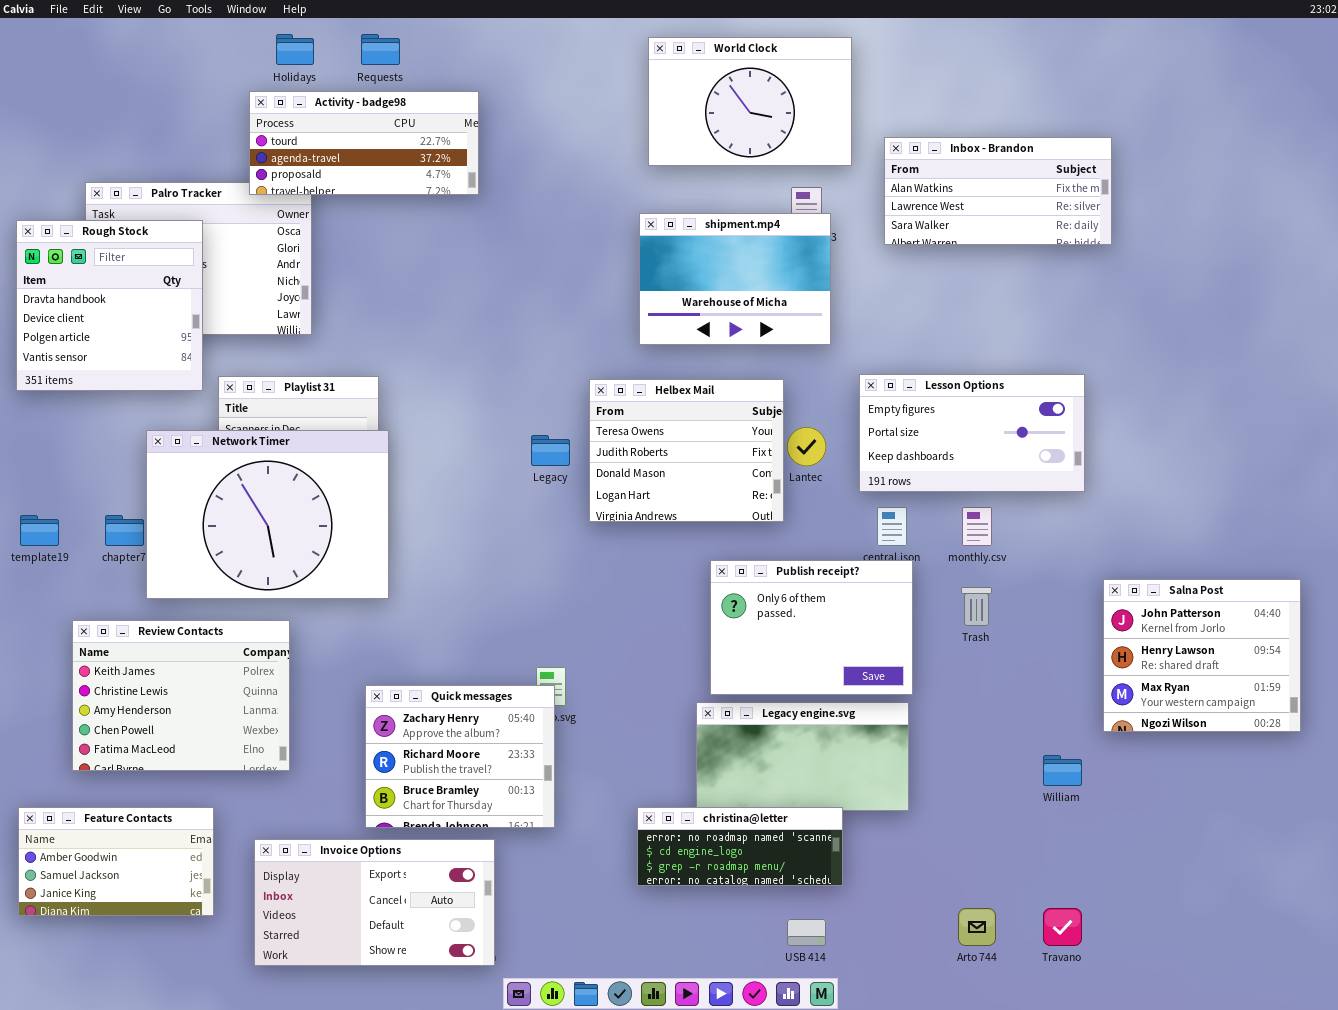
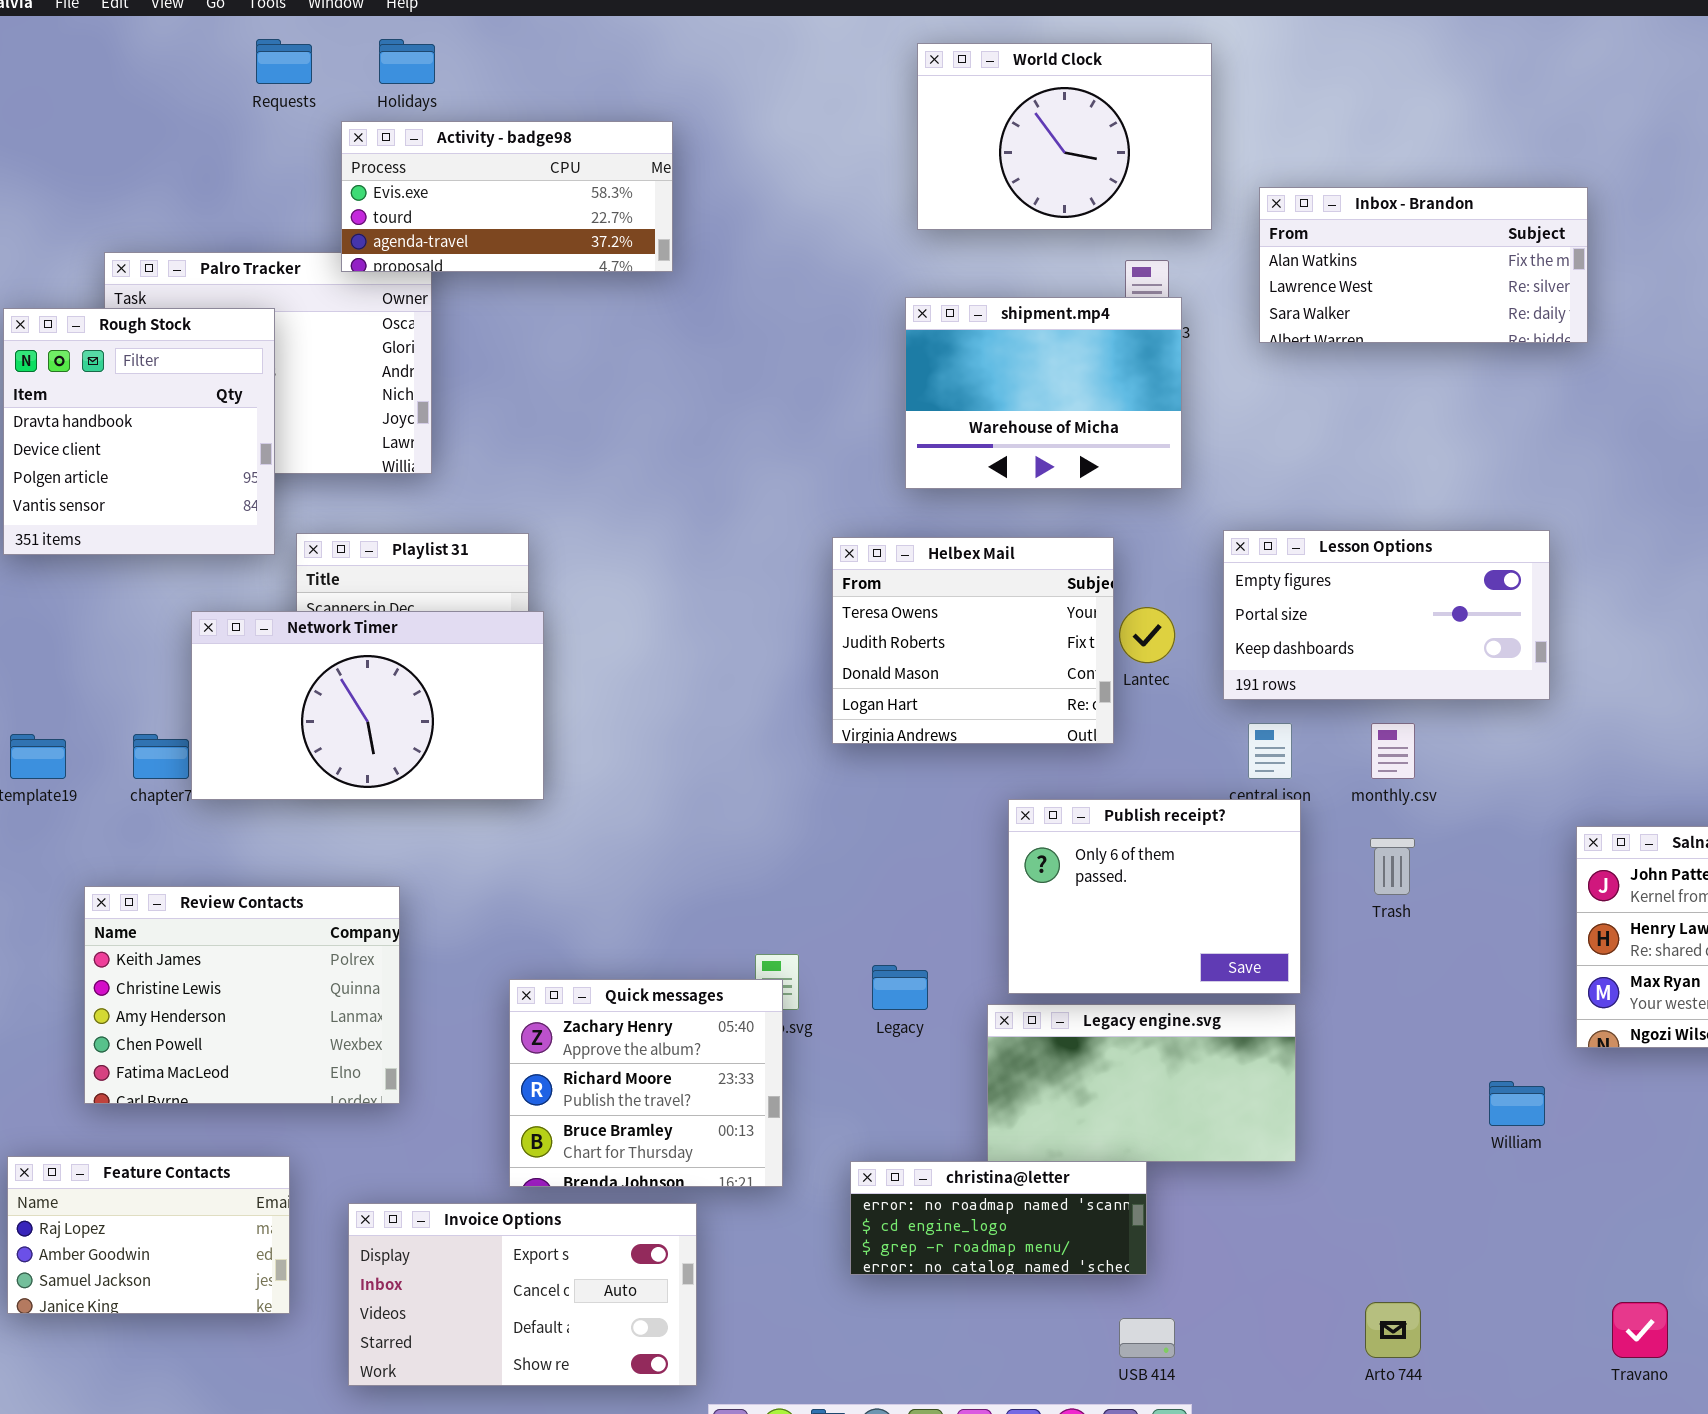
Requests: [361,34,400,65] -> [256,39,312,84], moved
Activity - badge98: [249,91,479,195] -> [341,121,673,272], scrolled up 1 row
Network Timer: [146,430,389,599] -> [191,611,544,800], resized
Legacy: [531,435,570,466] -> [872,965,928,1010], moved
Feature Contacts: [18,807,214,916] -> [7,1156,290,1314], scrolled up 1 row
christina@letter: [637,807,843,886] -> [850,1161,1147,1275], moved
Travano: [1043,908,1082,946] -> [1612,1302,1668,1358], moved

